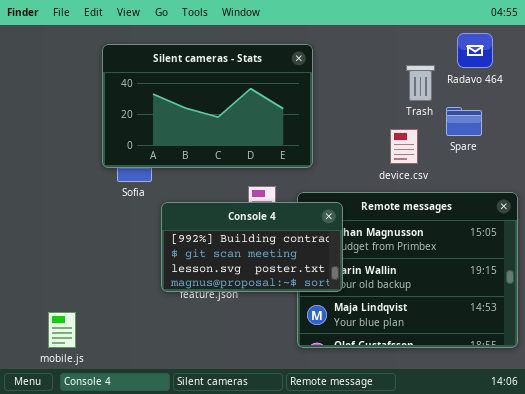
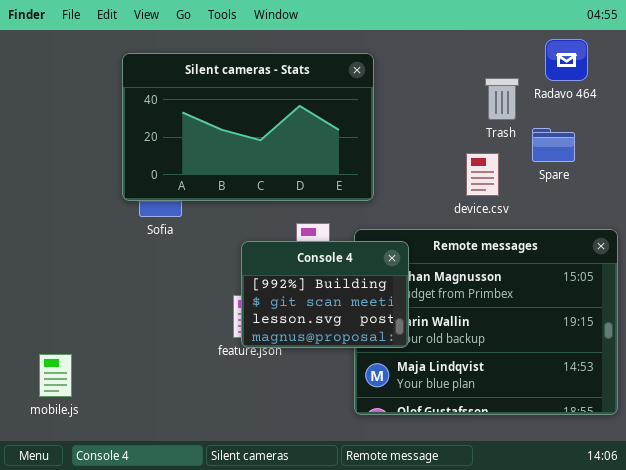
Console 4: [161,202,343,292] -> [241,241,409,348], resized
mobile.js: [48,312,76,348] -> [39,354,72,397], moved

